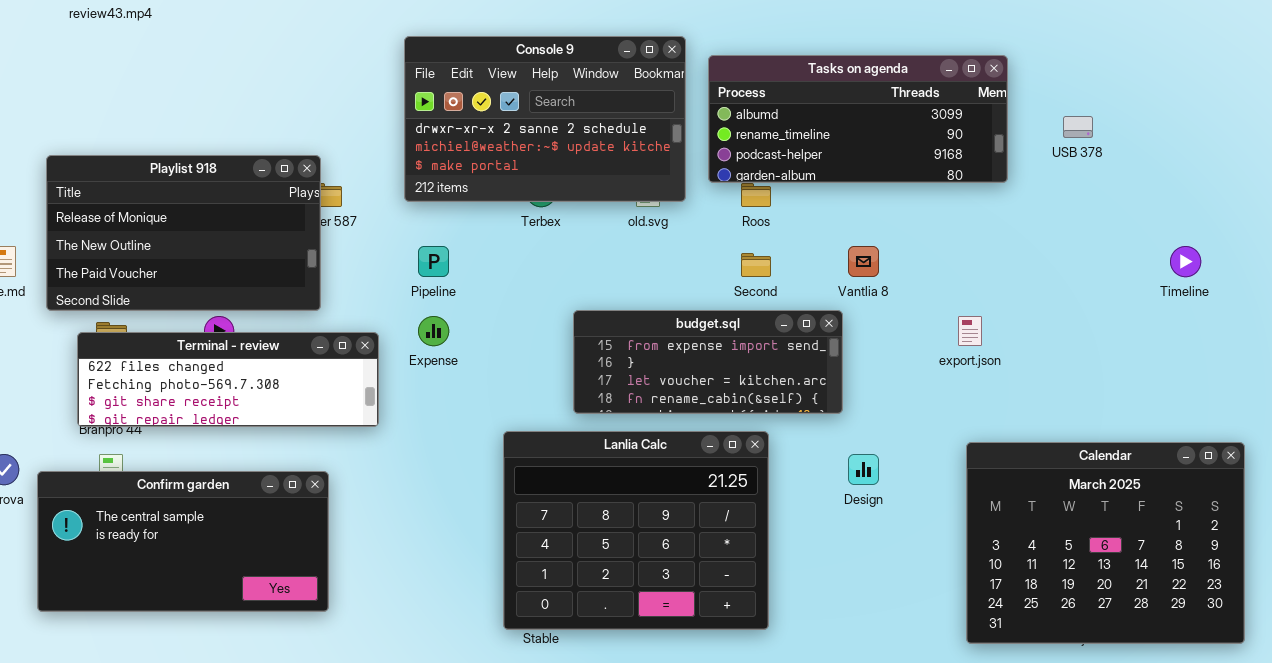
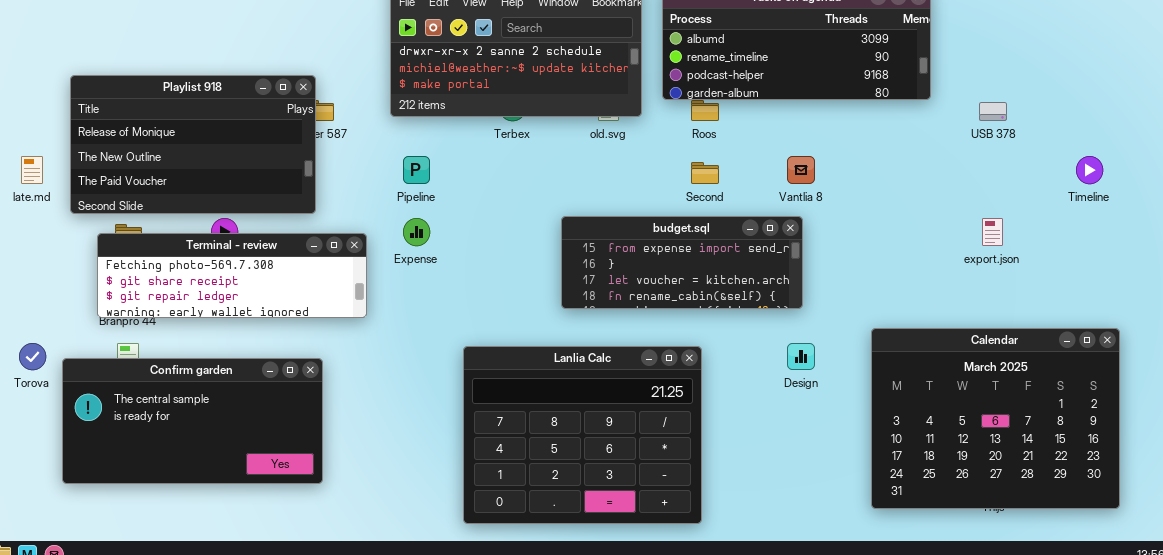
USB 378: [1063,116,1093,138] -> [979,102,1007,121], moved
budget.sql: [573,310,843,414] -> [561,216,803,309], moved
export.json: [958,316,982,346] -> [982,218,1003,246], moved
Terminal - review: [77,332,379,427] -> [97,233,367,318], scrolled down 1 row
Lanlia Calc: [503,431,769,630] -> [463,346,702,524], moved
Calendar: [966,442,1245,644] -> [871,328,1120,509], moved

